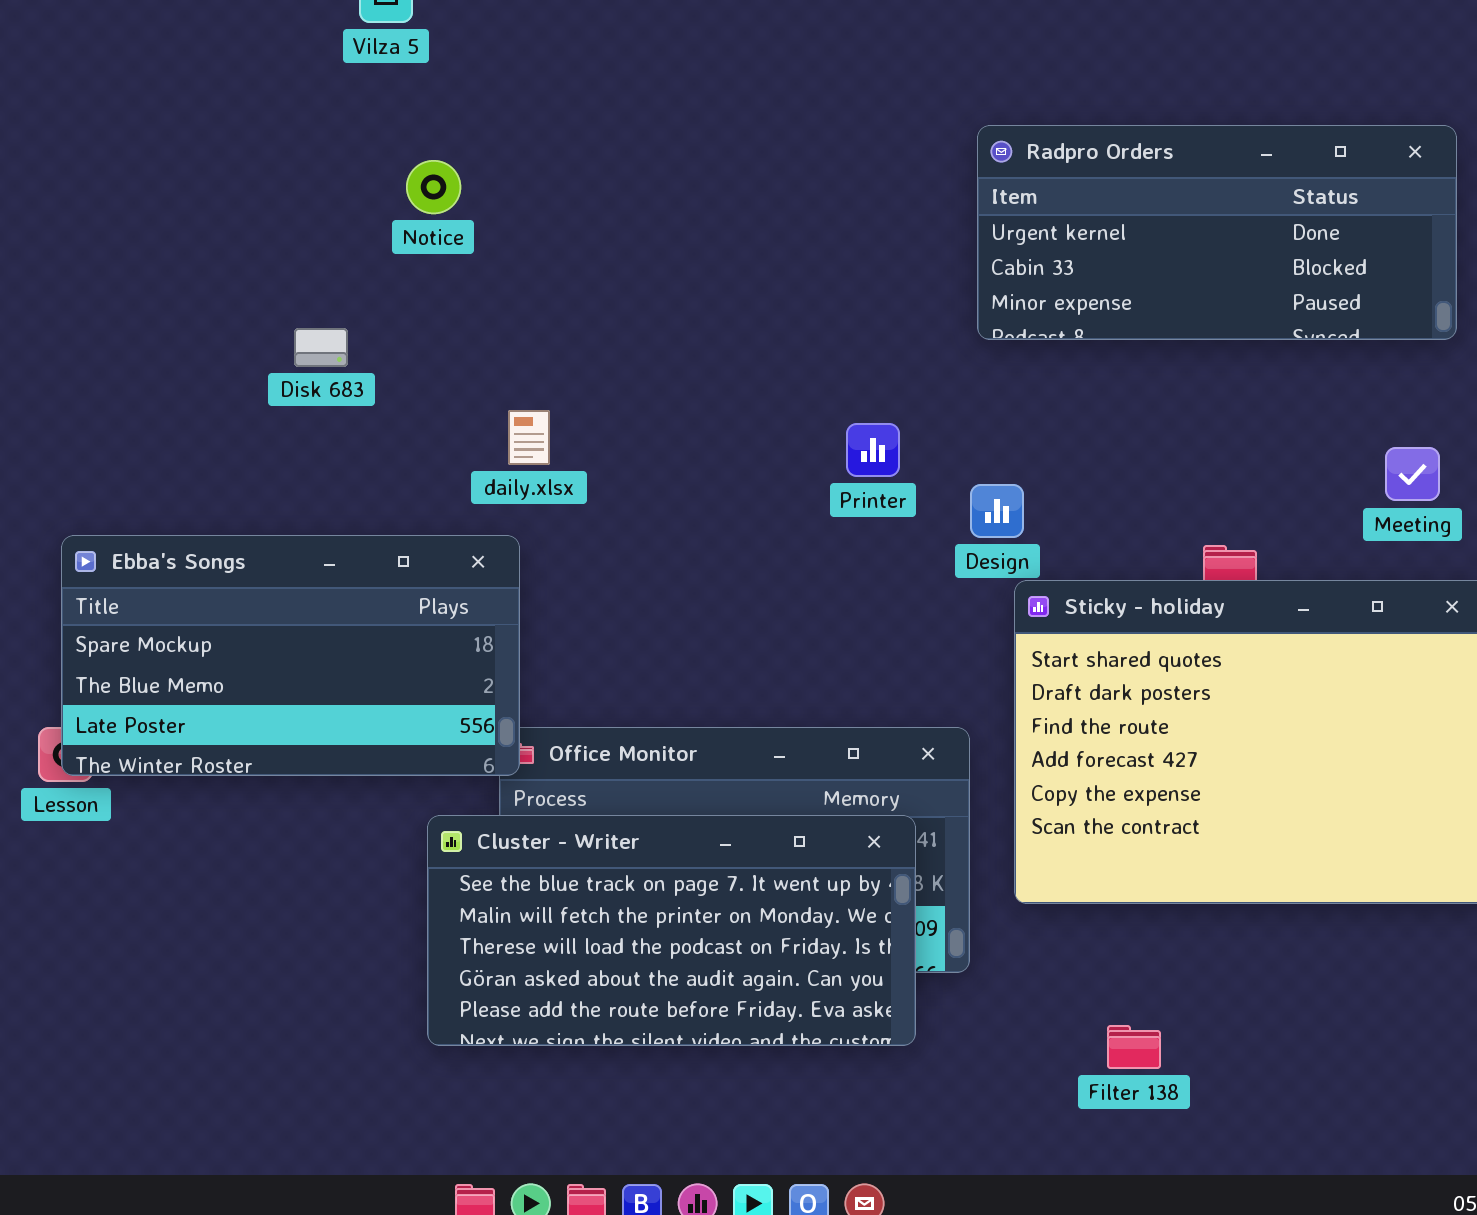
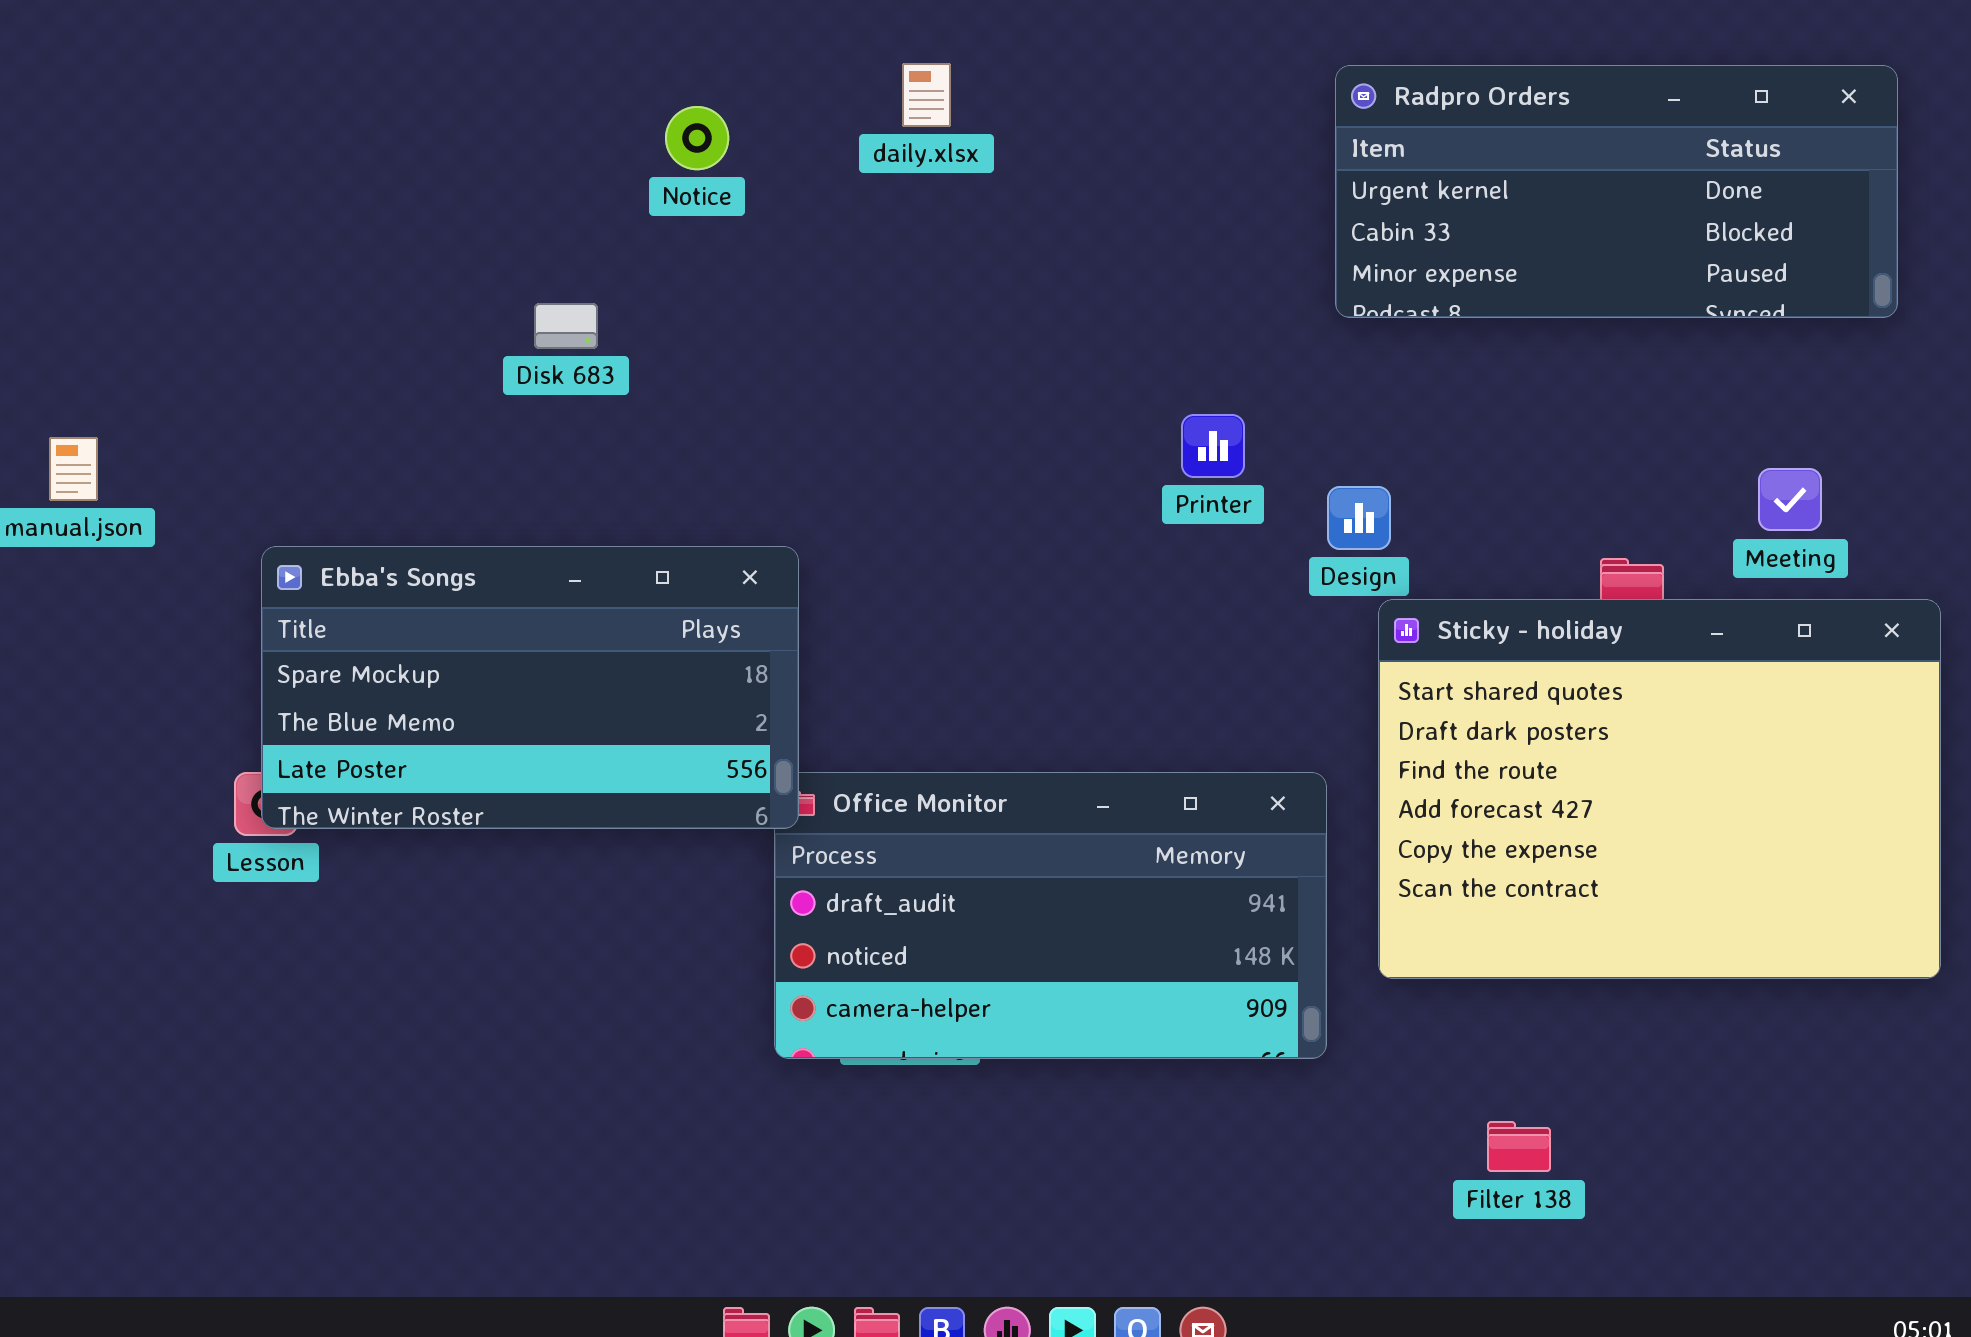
daily.xlsx: [508,410,550,465] -> [902,63,951,127], moved
Meeting: [1385,447,1440,501] -> [1758,468,1822,531], moved
Cluster - Writer: [427,815,916,1046] -> none, closed

